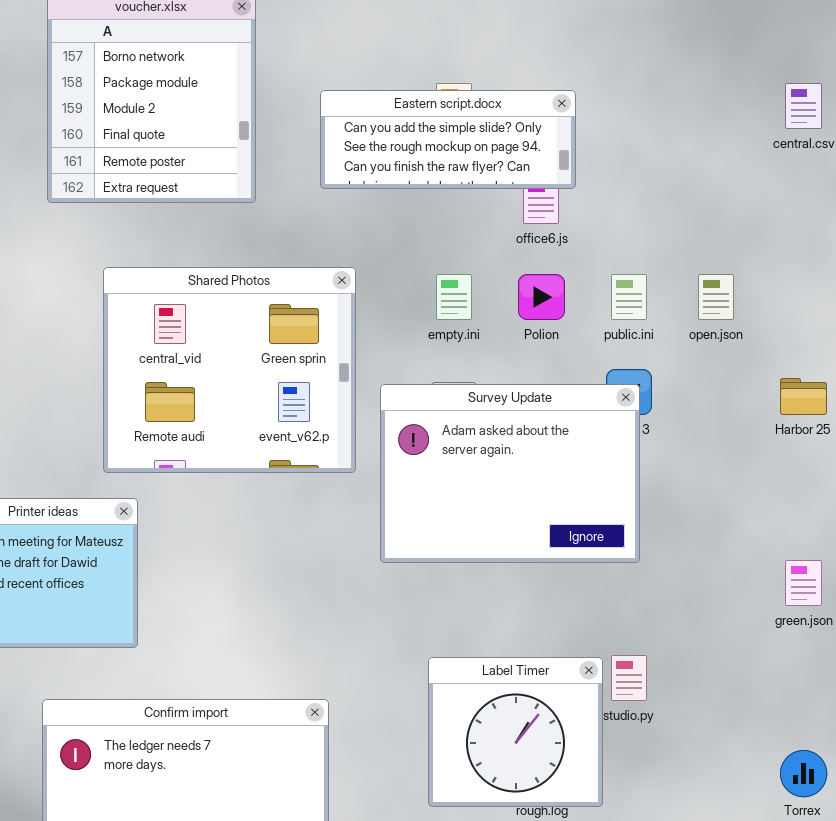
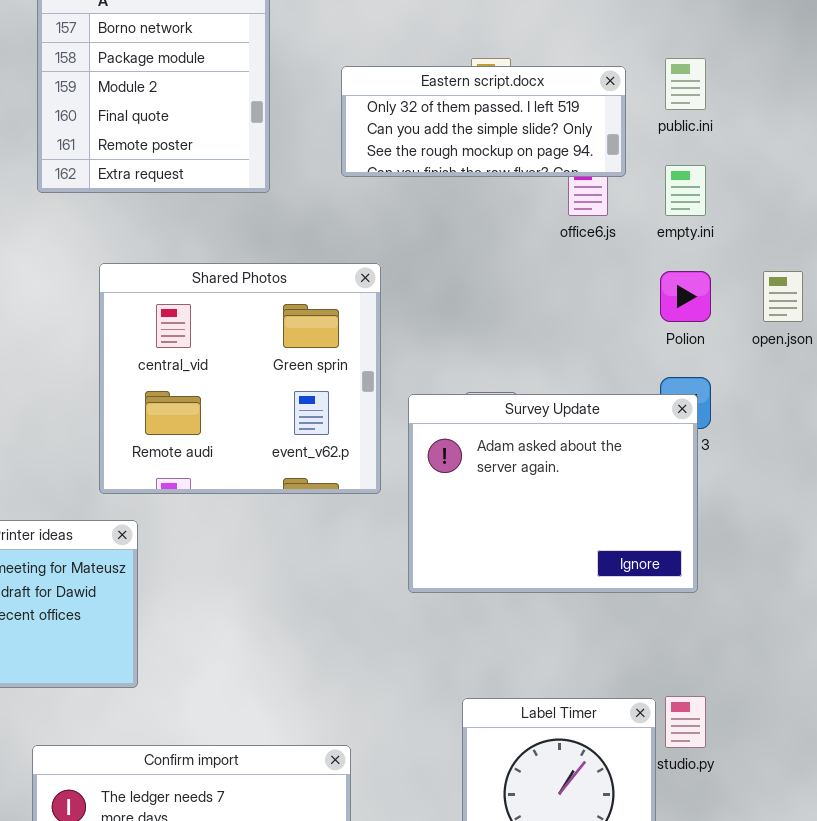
Eastern script.docx: [320,90,576,189] -> [341,66,626,177], scrolled up 1 row
empty.ini: [436,274,472,320] -> [665,165,706,216], moved
Polion: [518,274,565,320] -> [660,271,711,322], moved
public.ini: [611,274,647,320] -> [665,58,706,110], moved

